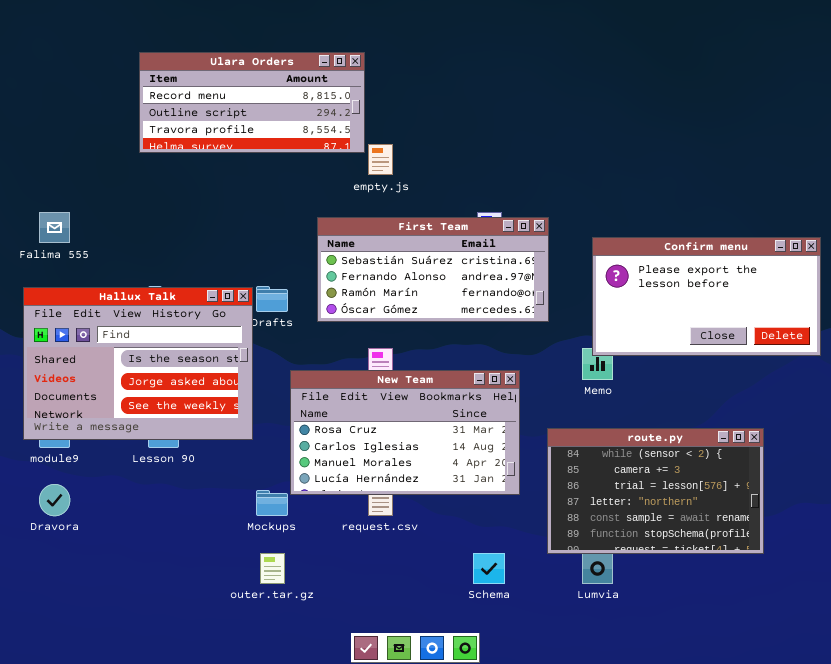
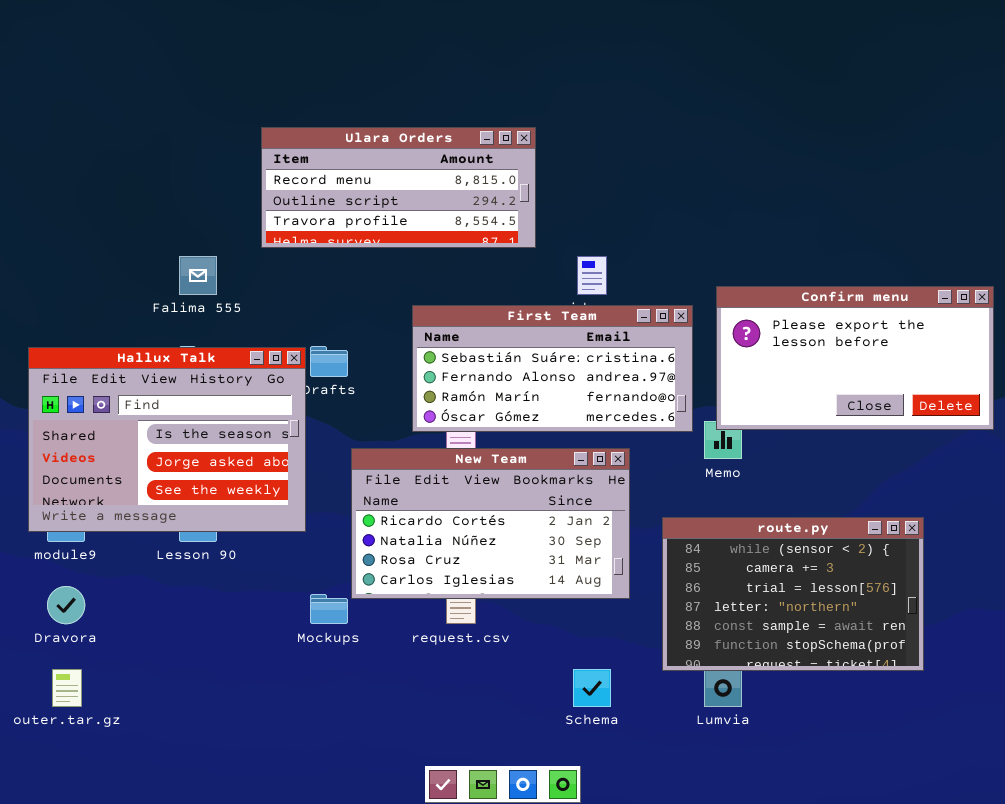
Ulara Orders: [139,52,365,153] -> [261,127,536,248], moved
Falima 555: [39,212,70,243] -> [179,256,217,295], moved
First Team: [317,217,549,322] -> [412,305,693,432], moved
New Team: [290,370,520,495] -> [351,448,630,599], scrolled up 2 rows
outer.tar.gz: [260,553,285,584] -> [52,669,82,707], moved

